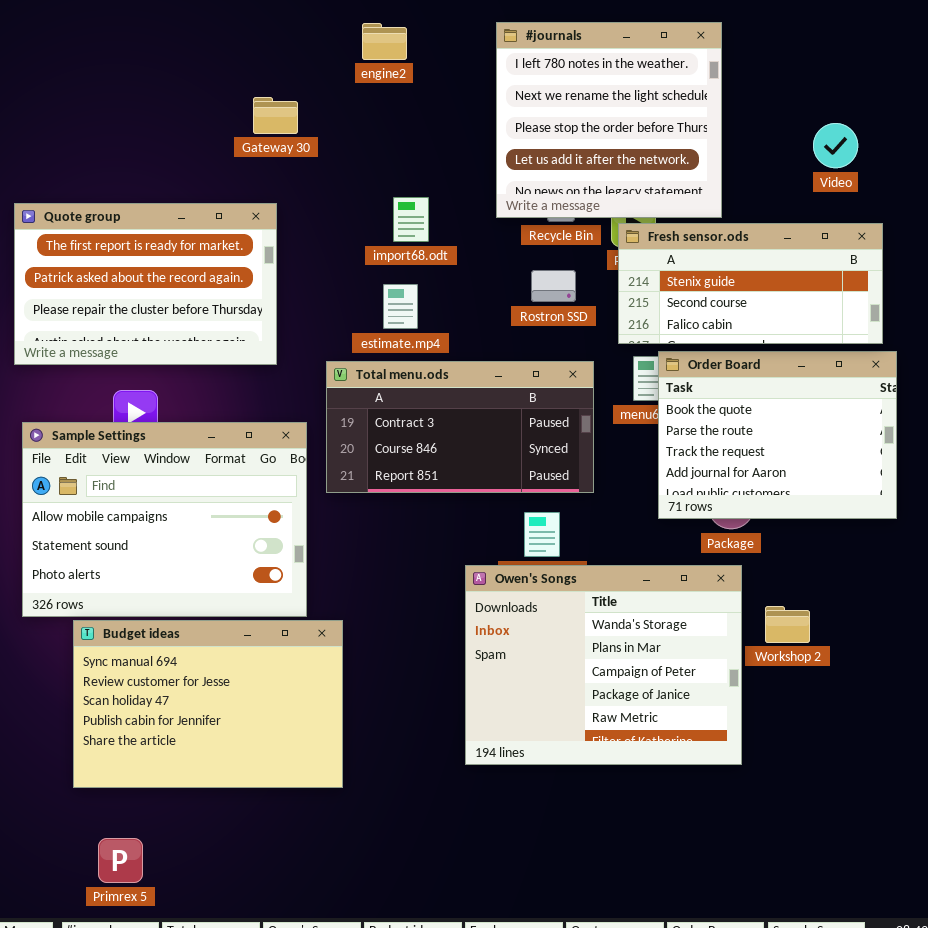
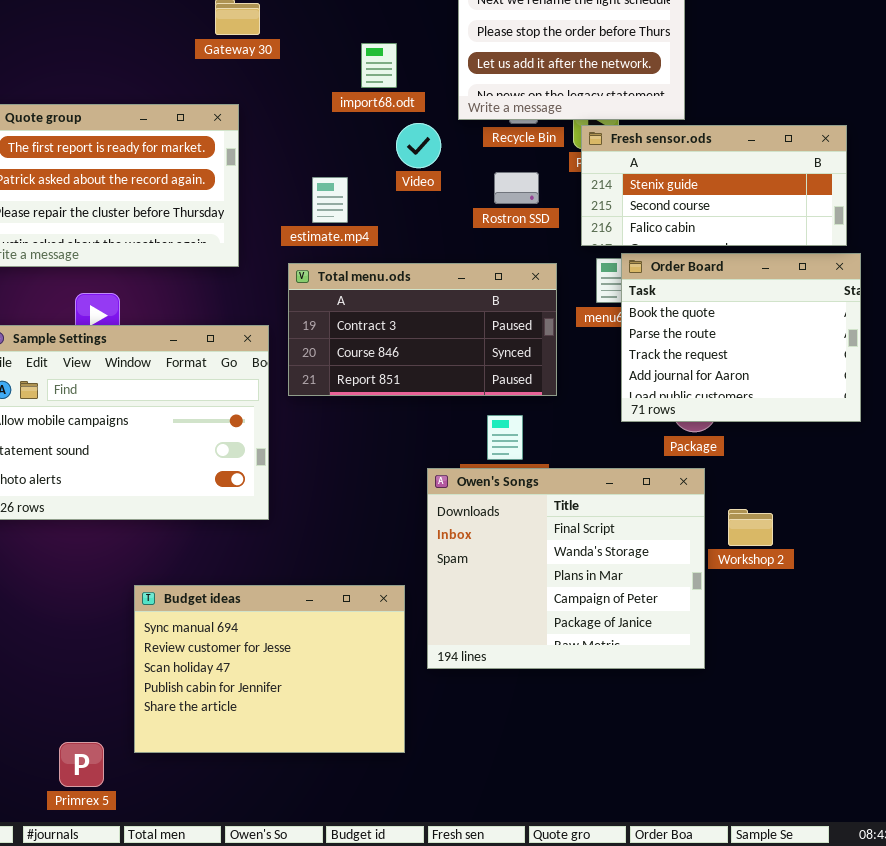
Video: [813,123,858,168] -> [396,123,441,168], moved
import68.odt: [393,197,429,242] -> [361,43,397,88], moved
estimate.mp4: [383,284,418,329] -> [312,177,348,223], moved
Owen's Songs: [465,565,742,765] -> [427,468,705,669], scrolled up 1 row
Budget ideas: [73,620,343,788] -> [134,585,405,753], moved

